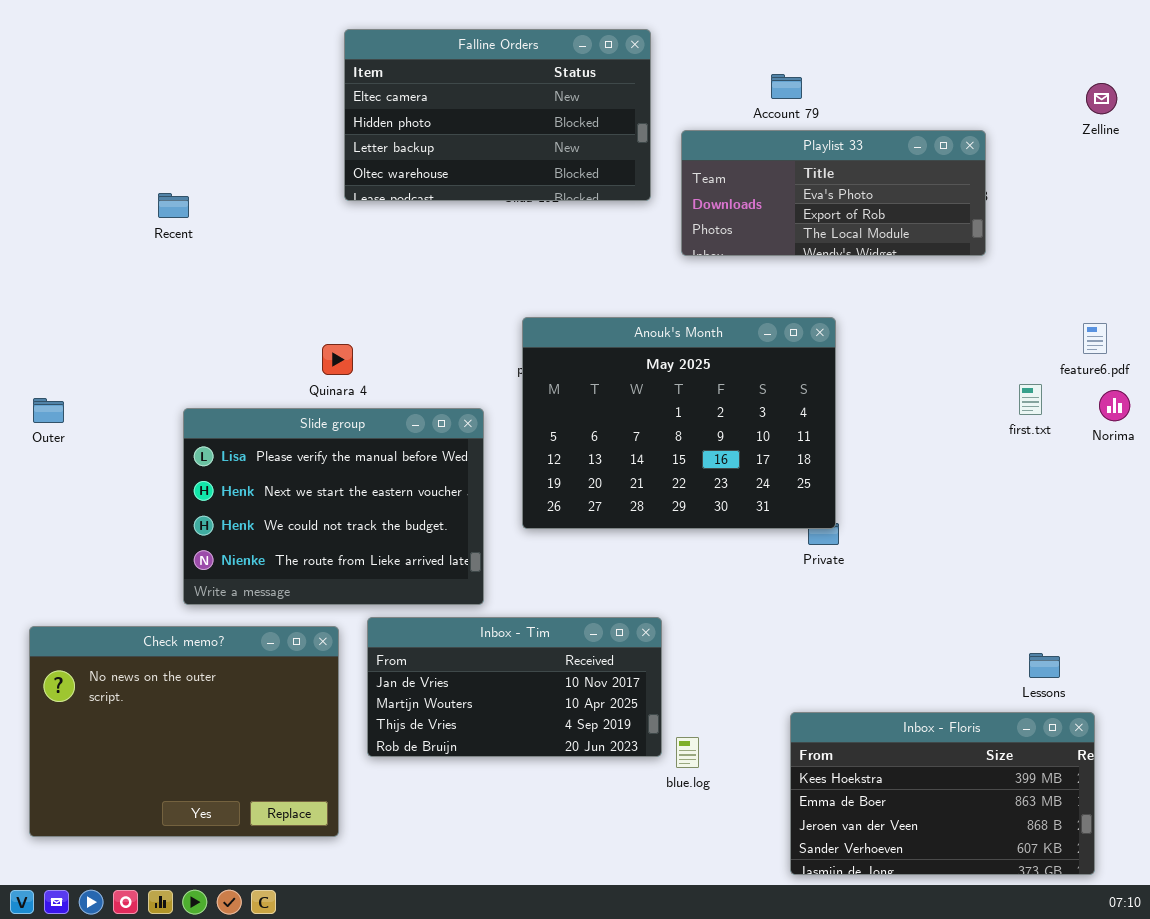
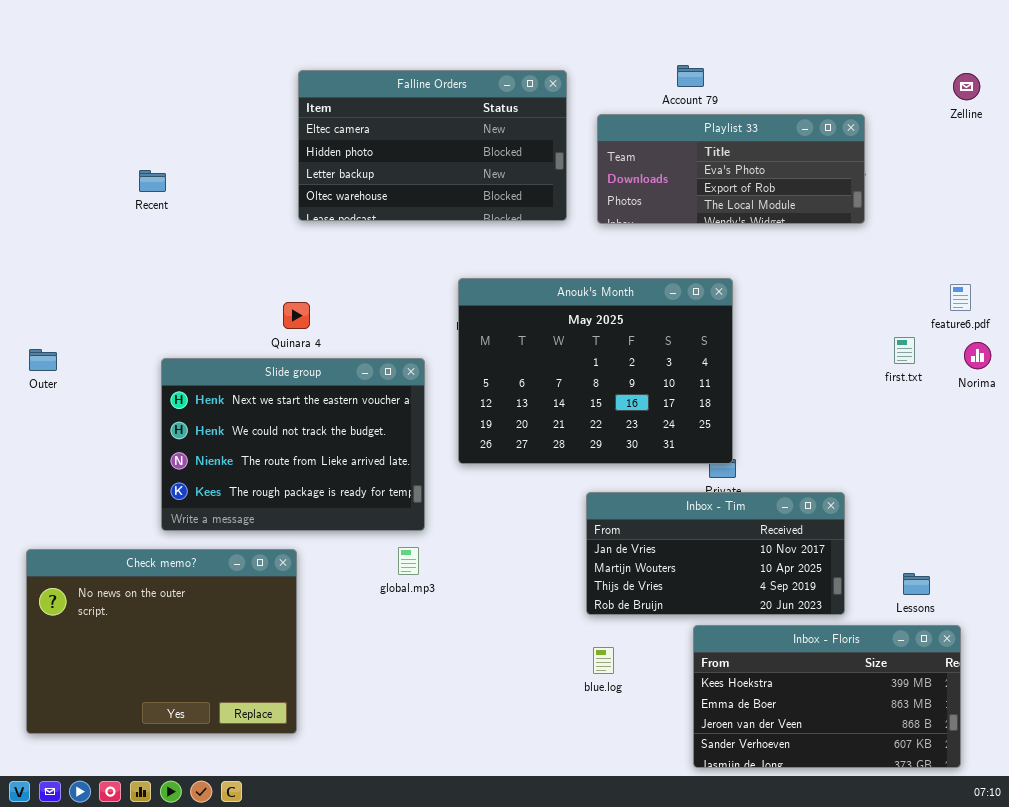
Falline Orders: [344,29,651,201] -> [298,70,567,221], moved
Slide group: [183,408,484,605] -> [161,358,425,531], scrolled down 1 row
Inbox - Tim: [367,617,662,757] -> [586,492,845,615], moved

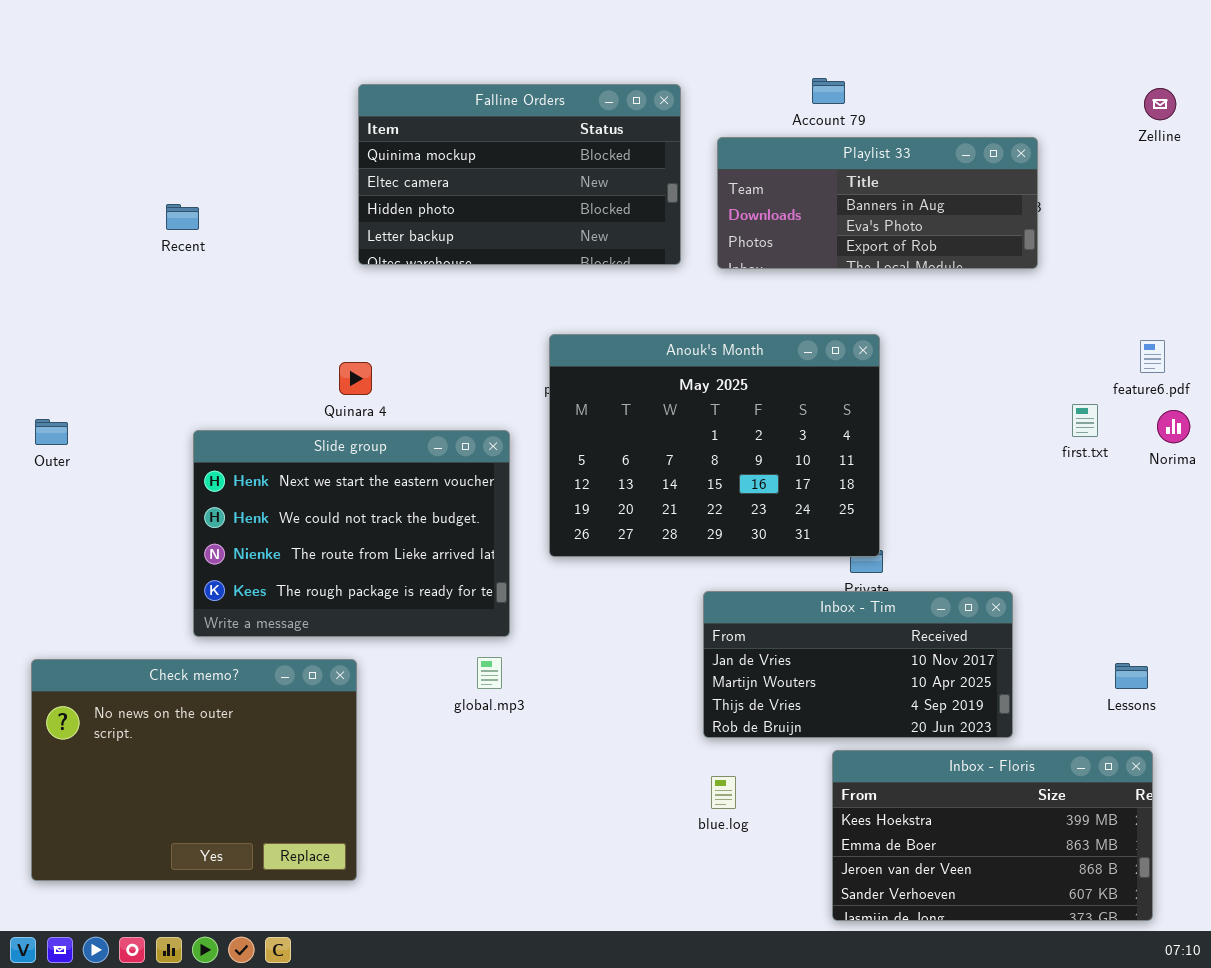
Falline Orders: [298,70,567,221] -> [358,84,681,265], scrolled up 1 row
Playlist 33: [597,114,865,224] -> [717,137,1038,269], scrolled up 1 row
Lessons: [903,573,930,595] -> [1115,663,1148,689], moved

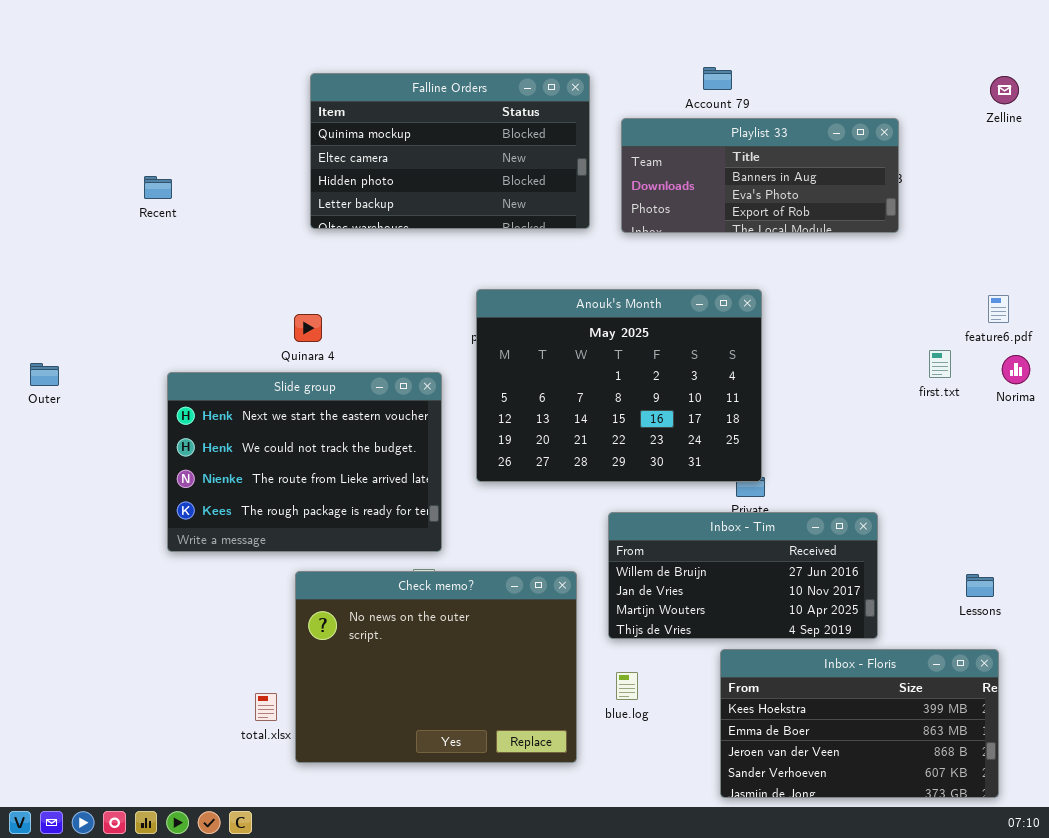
Inbox - Tim: [703,591,1013,738] -> [608,512,878,639], scrolled up 1 row
Check memo?: [31,659,357,881] -> [295,571,577,763], moved

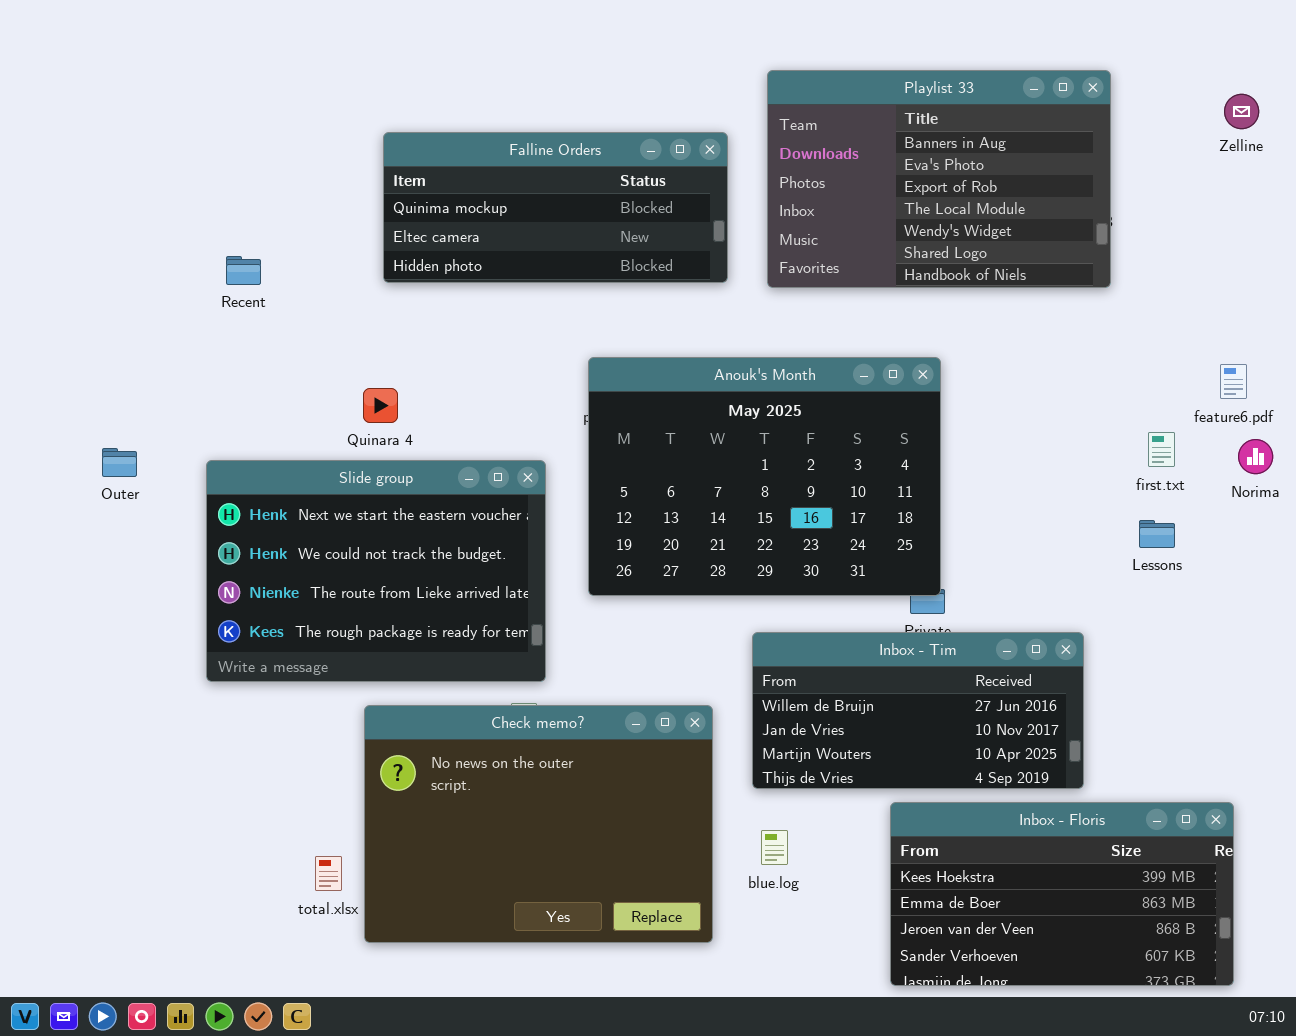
Falline Orders: [310,73,590,229] -> [383,132,728,283], resized
Playlist 33: [621,118,899,233] -> [767,70,1111,288], resized
Recent: [144,176,172,199] -> [226,256,261,285], moved
Outer: [30,363,59,386] -> [102,448,137,477], moved
Lessons: [966,574,994,597] -> [1139,520,1175,548], moved

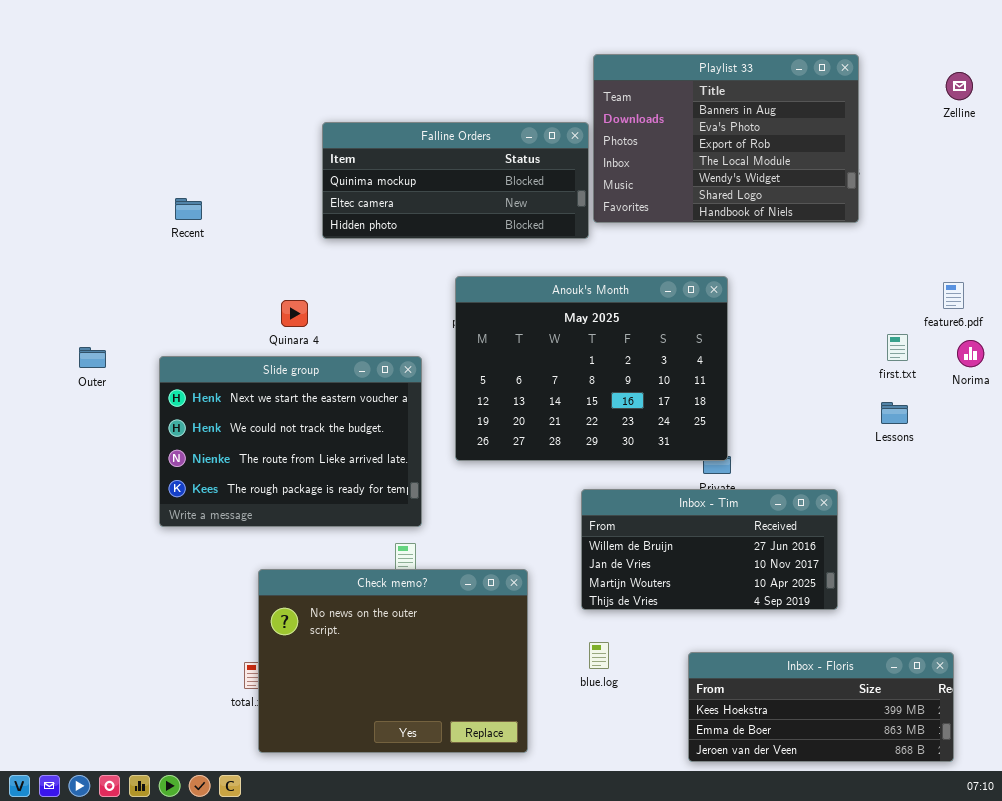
Falline Orders: [383,132,728,283] -> [322,122,589,239], moved
Check memo?: [364,705,713,943] -> [258,569,528,753], moved
Inbox - Floris: [890,802,1234,986] -> [688,652,954,762], resized

